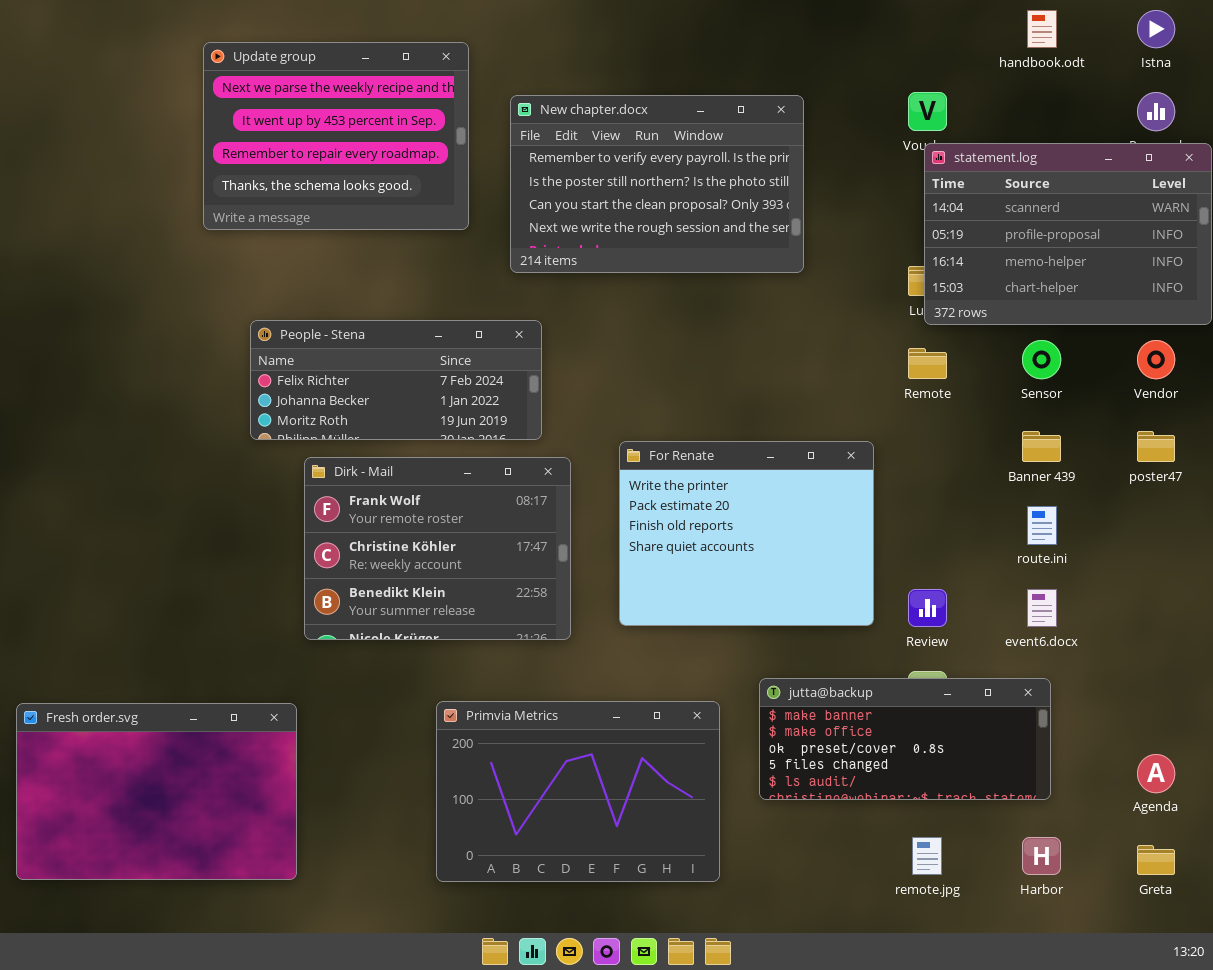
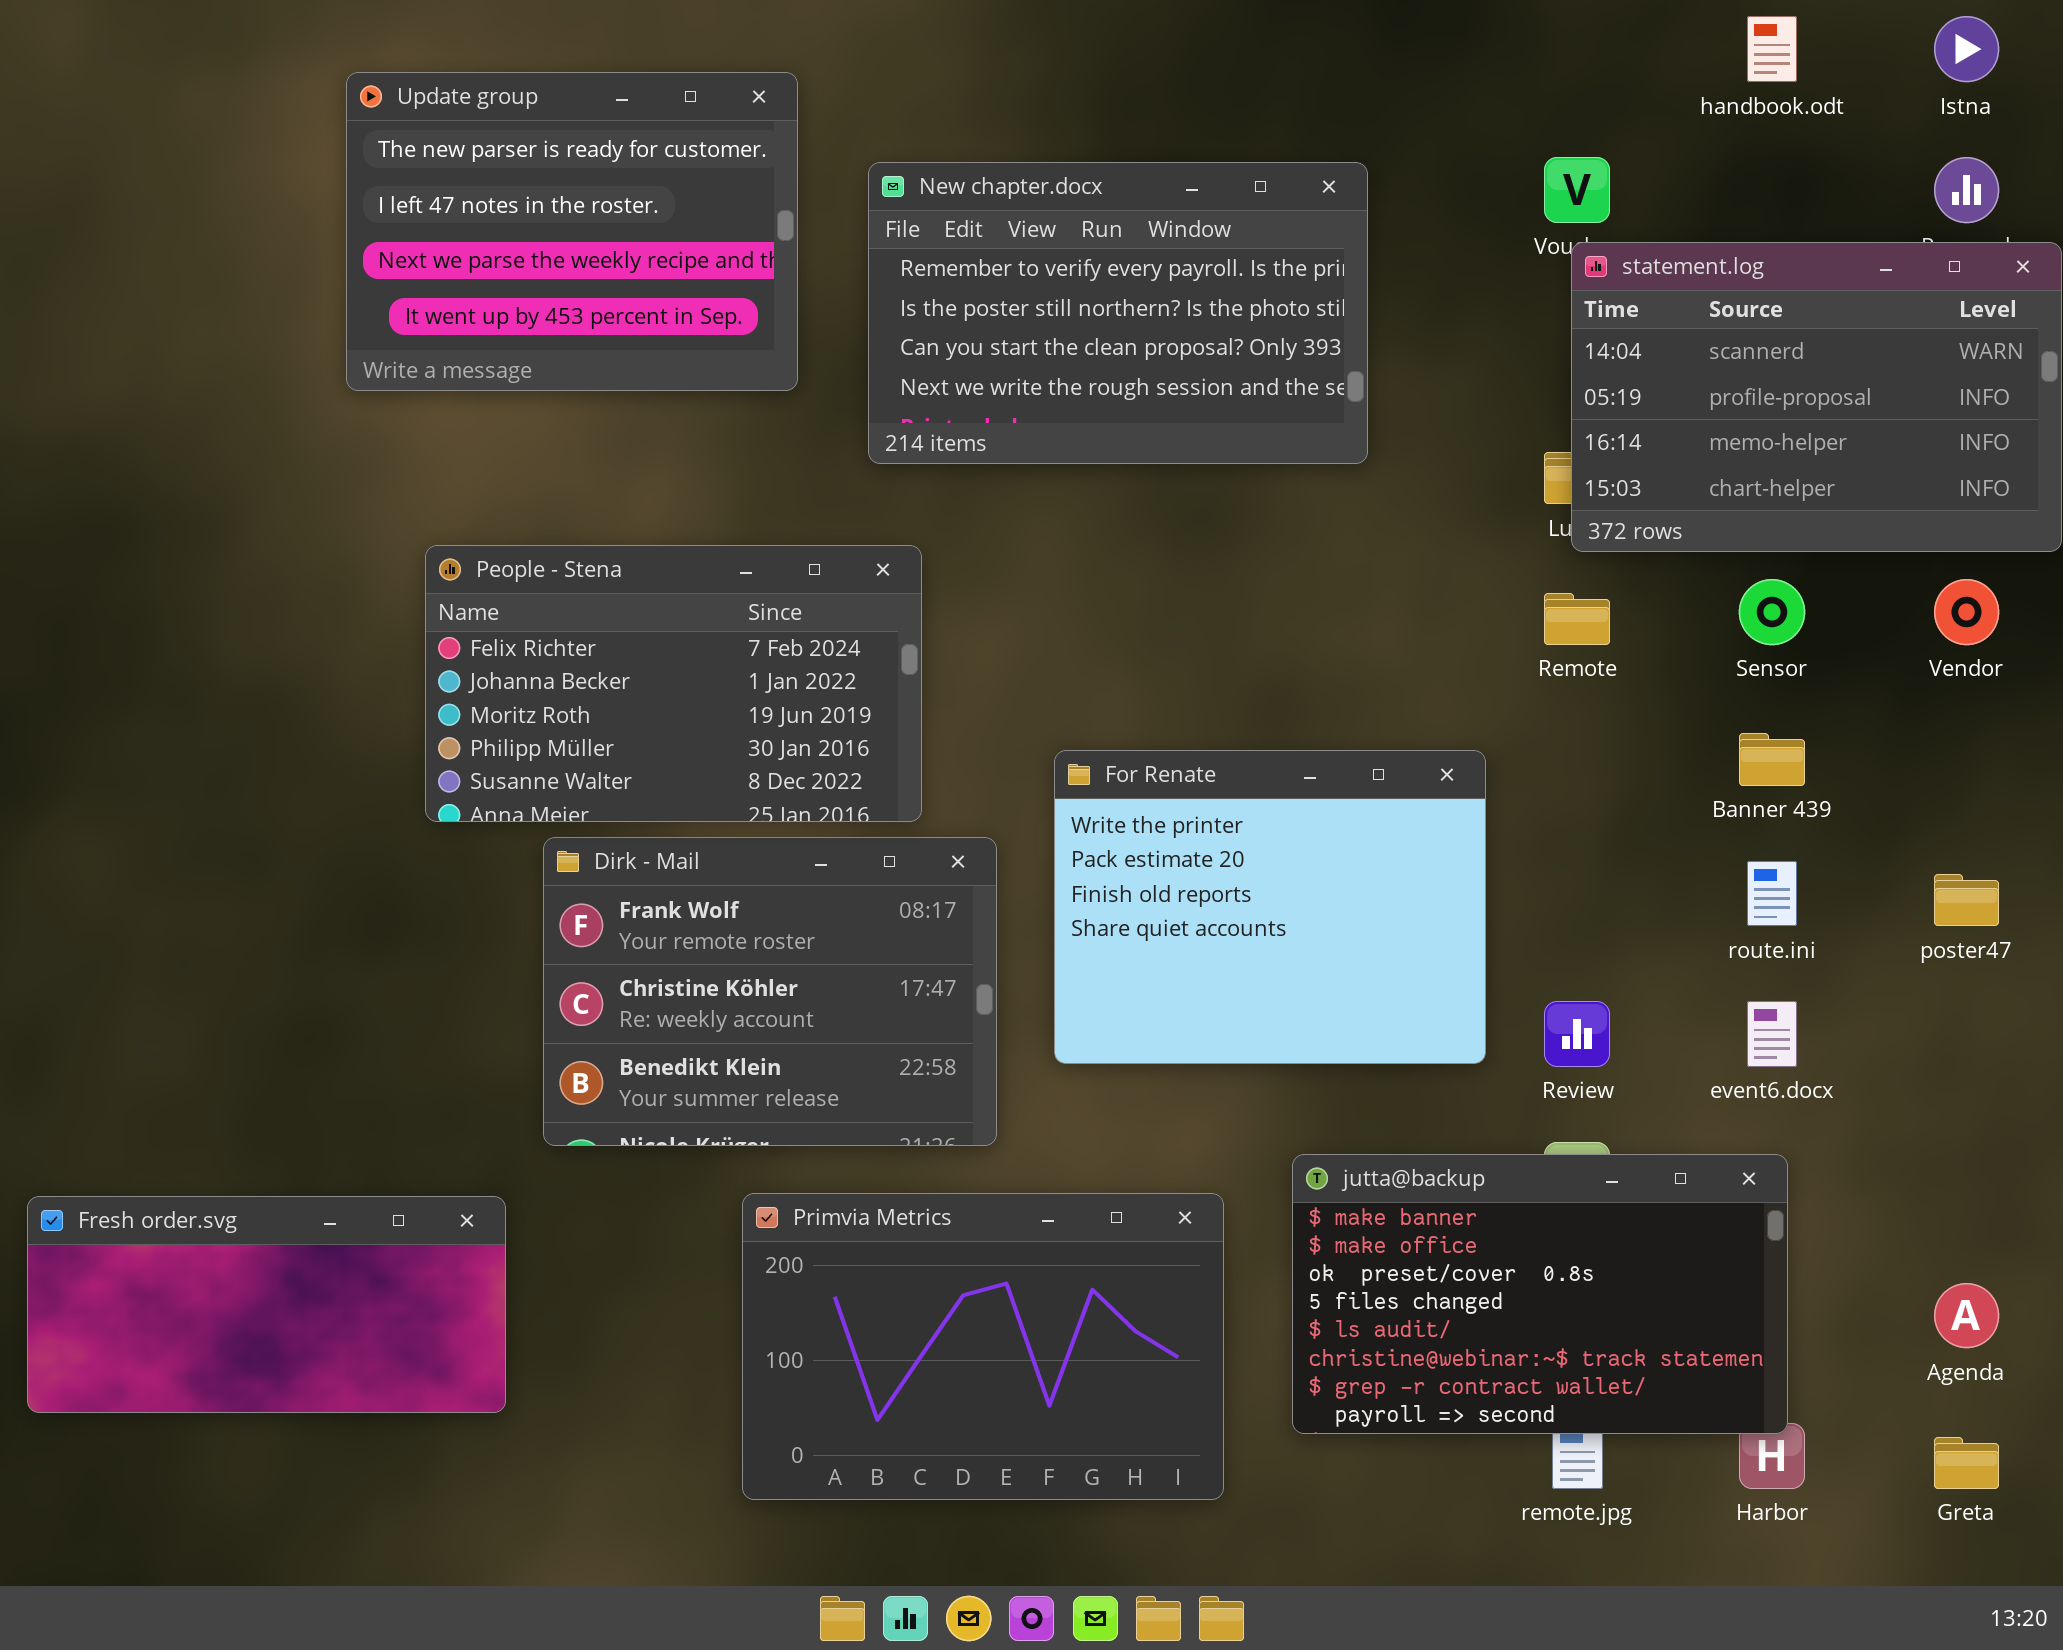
Update group: [203,42,469,230] -> [346,72,798,391], scrolled up 2 rows
People - Stena: [250,320,542,440] -> [425,545,922,822], resized
poster47: [1137,431,1175,462] -> [1934,874,1999,926], moved
Dirk - Mail: [304,457,571,640] -> [543,837,997,1146], moved
jutta@backup: [759,678,1051,800] -> [1292,1154,1788,1434], resized
Fresh order.svg: [16,703,297,880] -> [27,1196,506,1413], resized

